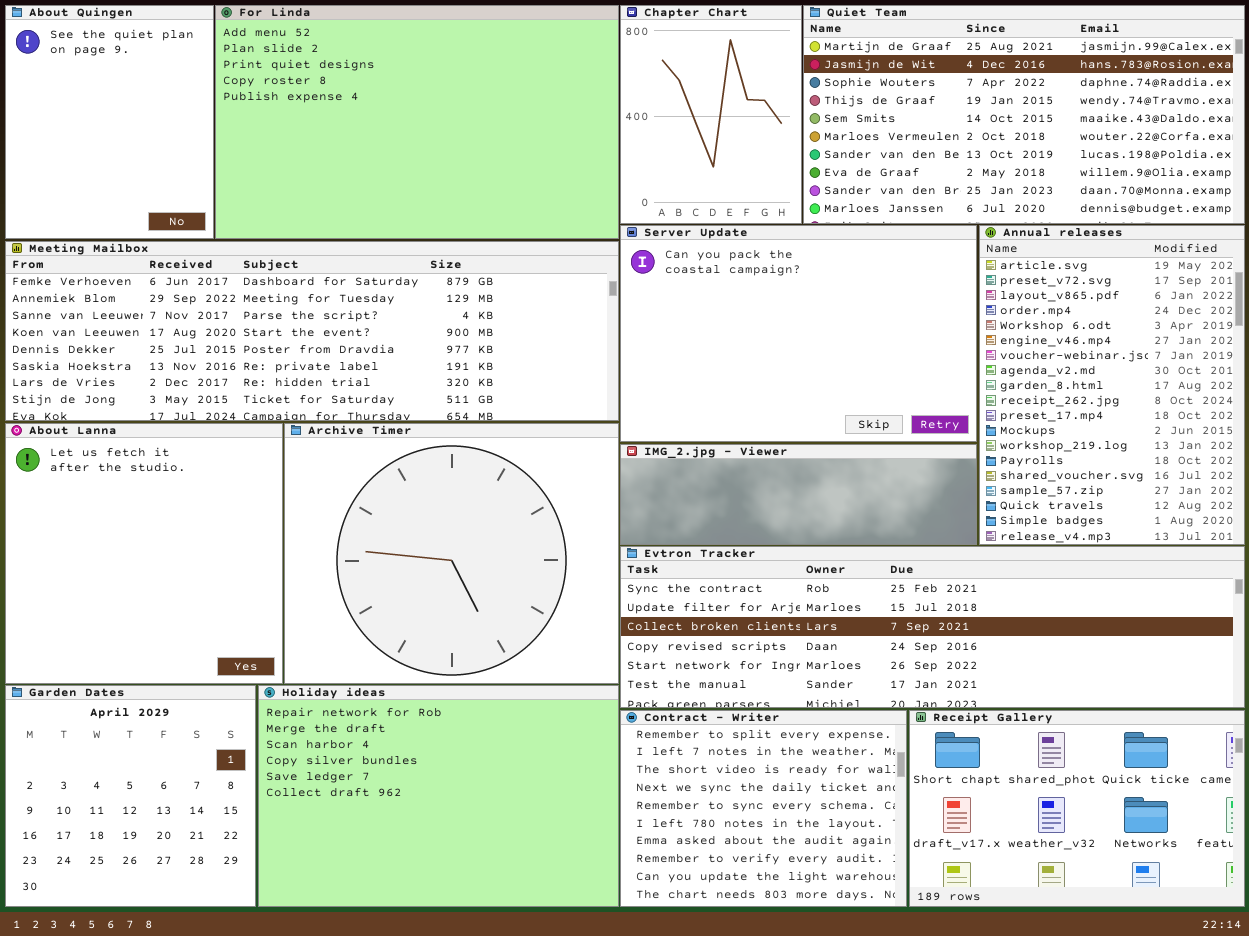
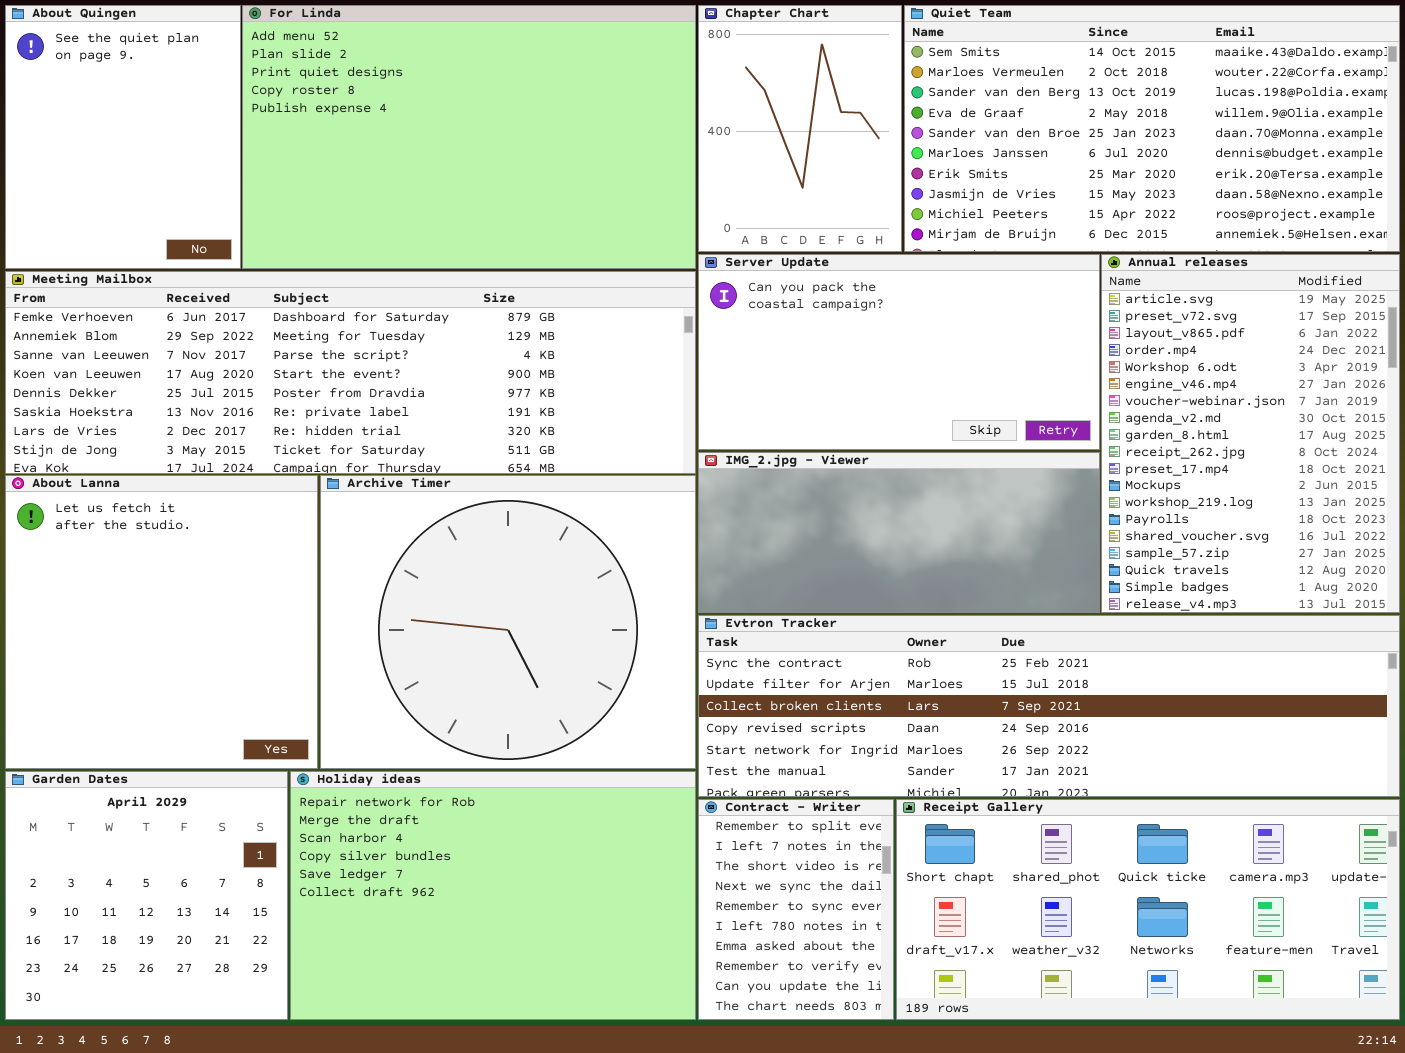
Quiet Team: [803,5,1245,224] -> [904,5,1400,252], scrolled down 4 rows
Server Update: [620,225,977,442] -> [698,254,1100,450], resized
IMG_2.jpg - Viewer: [620,444,977,545] -> [698,452,1100,613], resized
Contract - Writer: [620,710,907,907] -> [698,799,894,1020], resized
Receipt Gallery: [909,710,1245,907] -> [896,799,1400,1020], resized

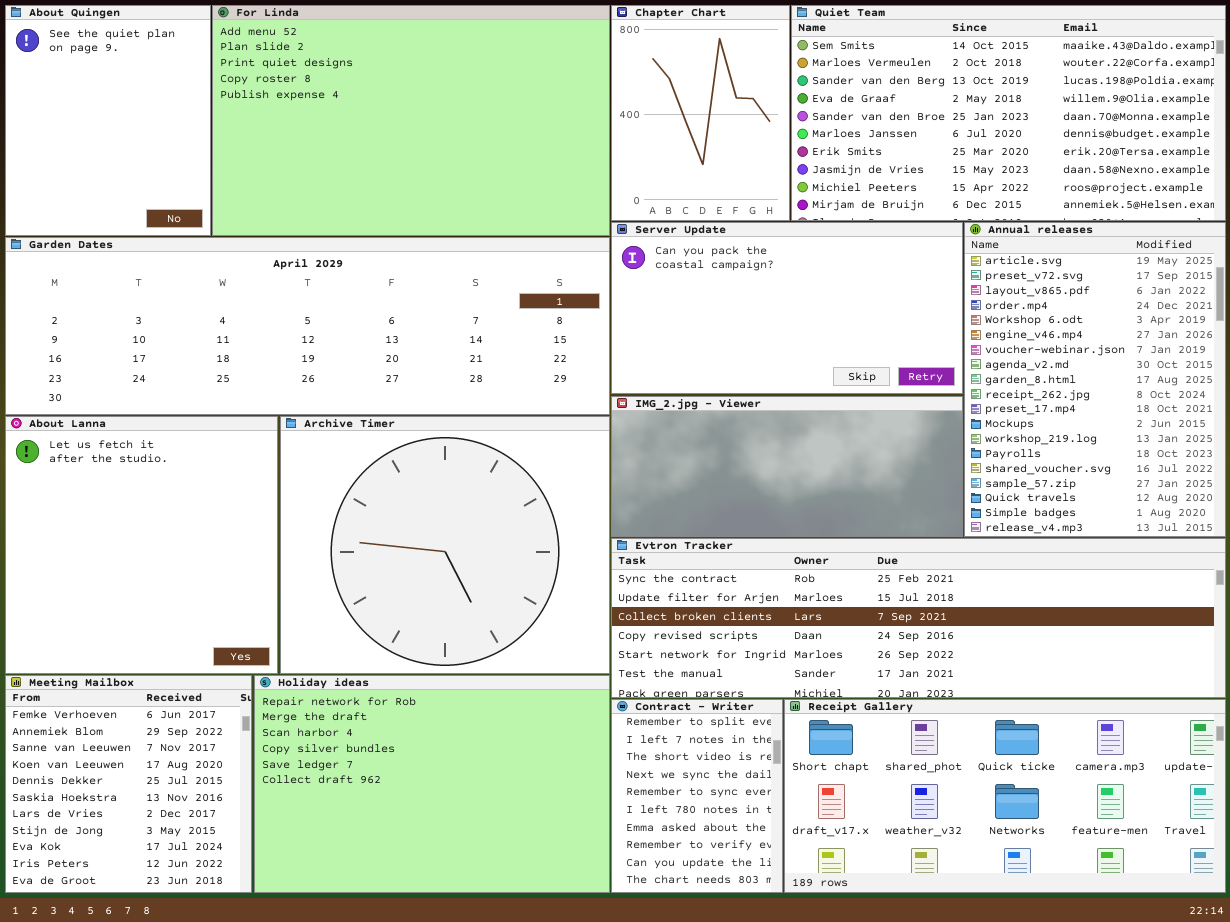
Meeting Mailbox: [5,271,696,474] -> [5,675,252,893], moved, resized
Garden Dates: [5,771,288,1020] -> [5,237,610,415], moved, resized

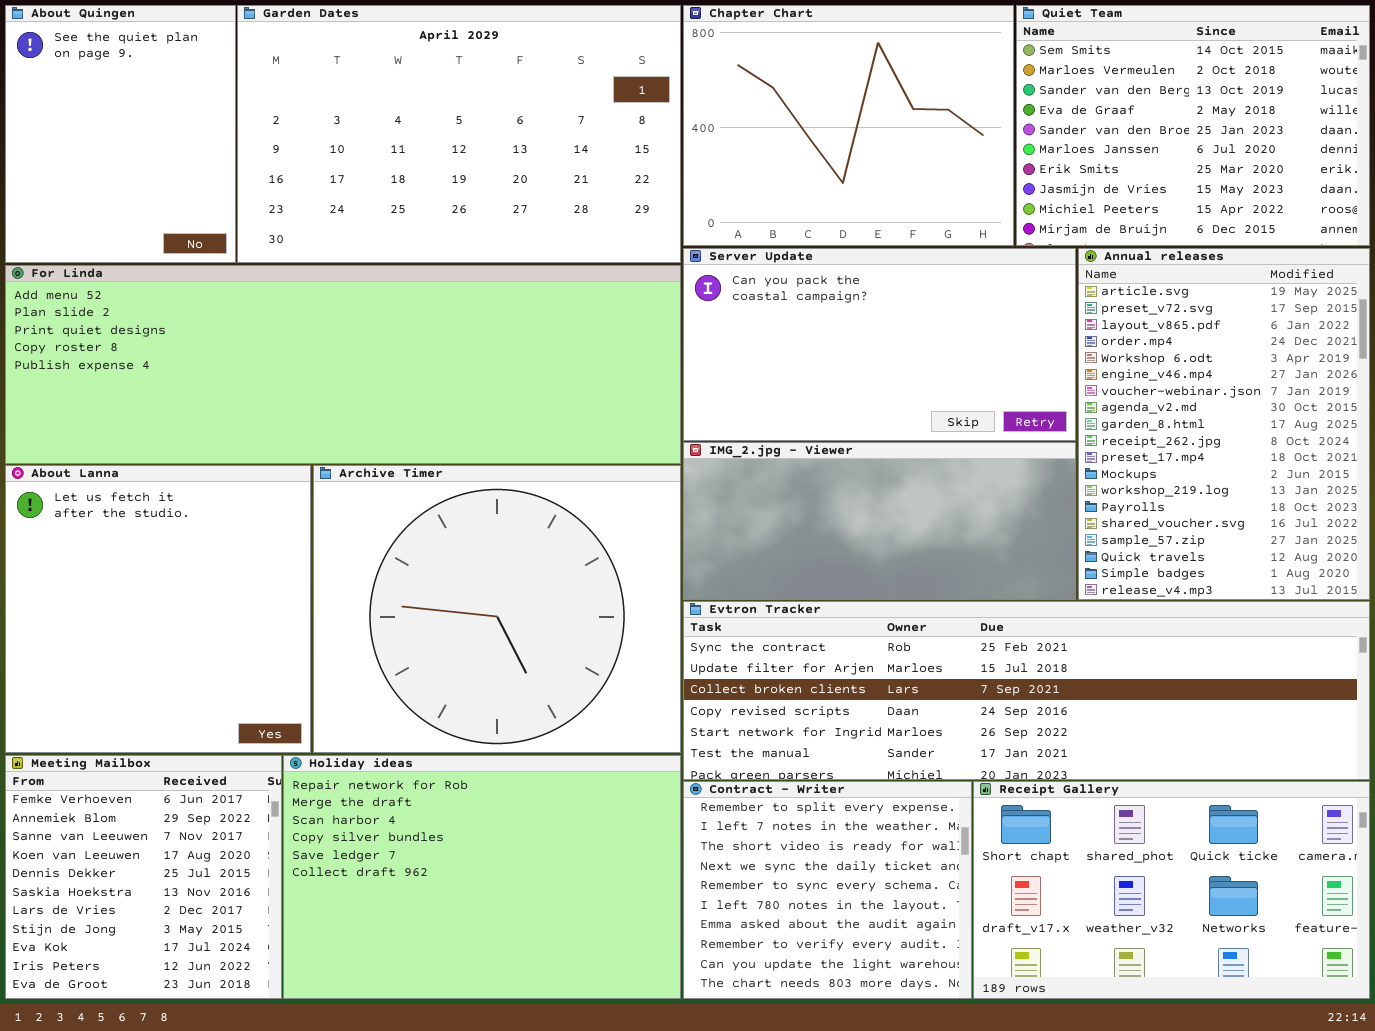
For Linda: [212,5,610,236] -> [5,265,681,464], moved, resized
Chapter Chart: [611,5,790,221] -> [683,5,1014,246], resized
Quiet Team: [791,5,1226,221] -> [1016,5,1370,246], resized
Garden Dates: [5,237,610,415] -> [237,5,681,263], moved, resized
Contract - Writer: [611,699,783,893] -> [683,781,972,999], resized
Receipt Gallery: [784,699,1226,893] -> [973,781,1370,999], resized

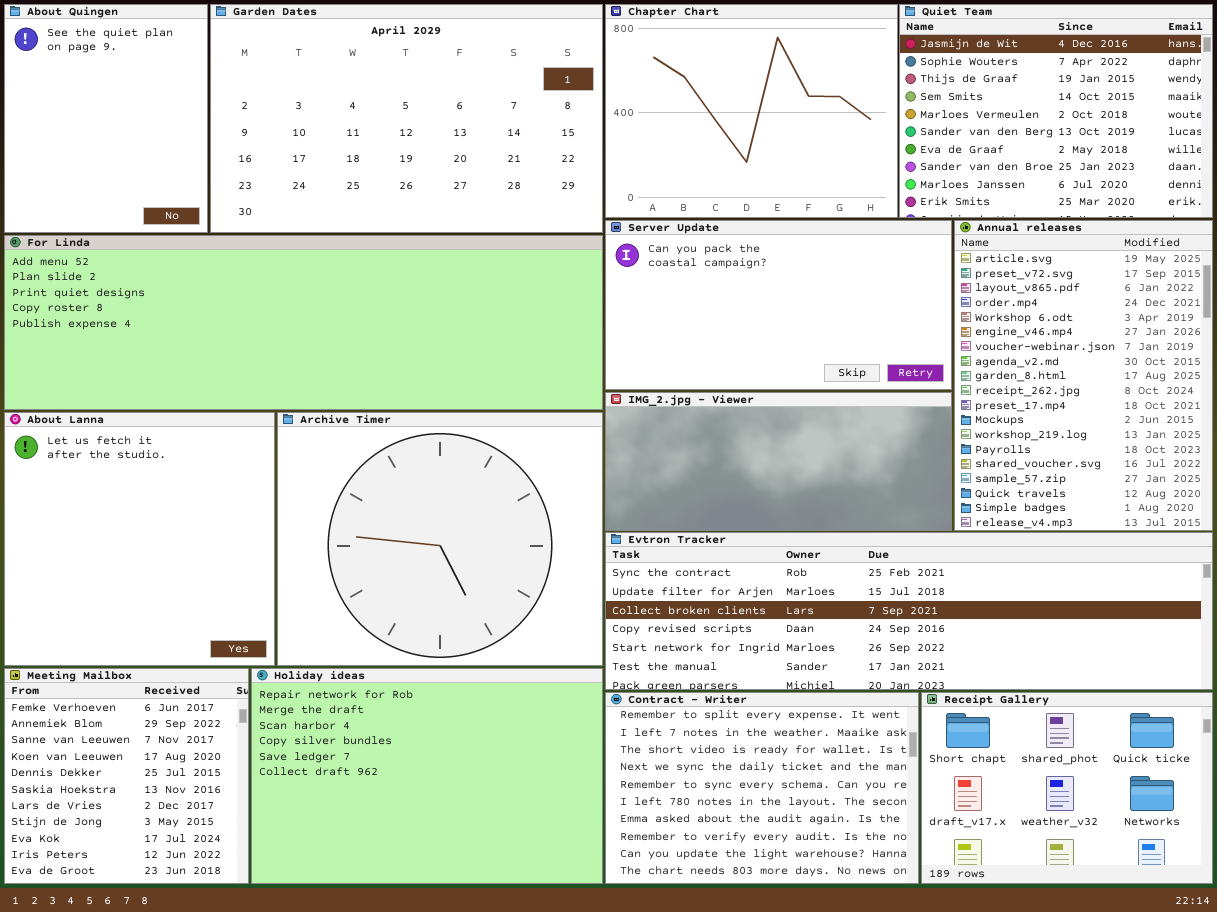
Quiet Team: [1016,5,1370,246] -> [899,4,1213,218], scrolled up 3 rows
Contract - Writer: [683,781,972,999] -> [605,692,919,884], resized
Receipt Gallery: [973,781,1370,999] -> [921,692,1213,884], resized

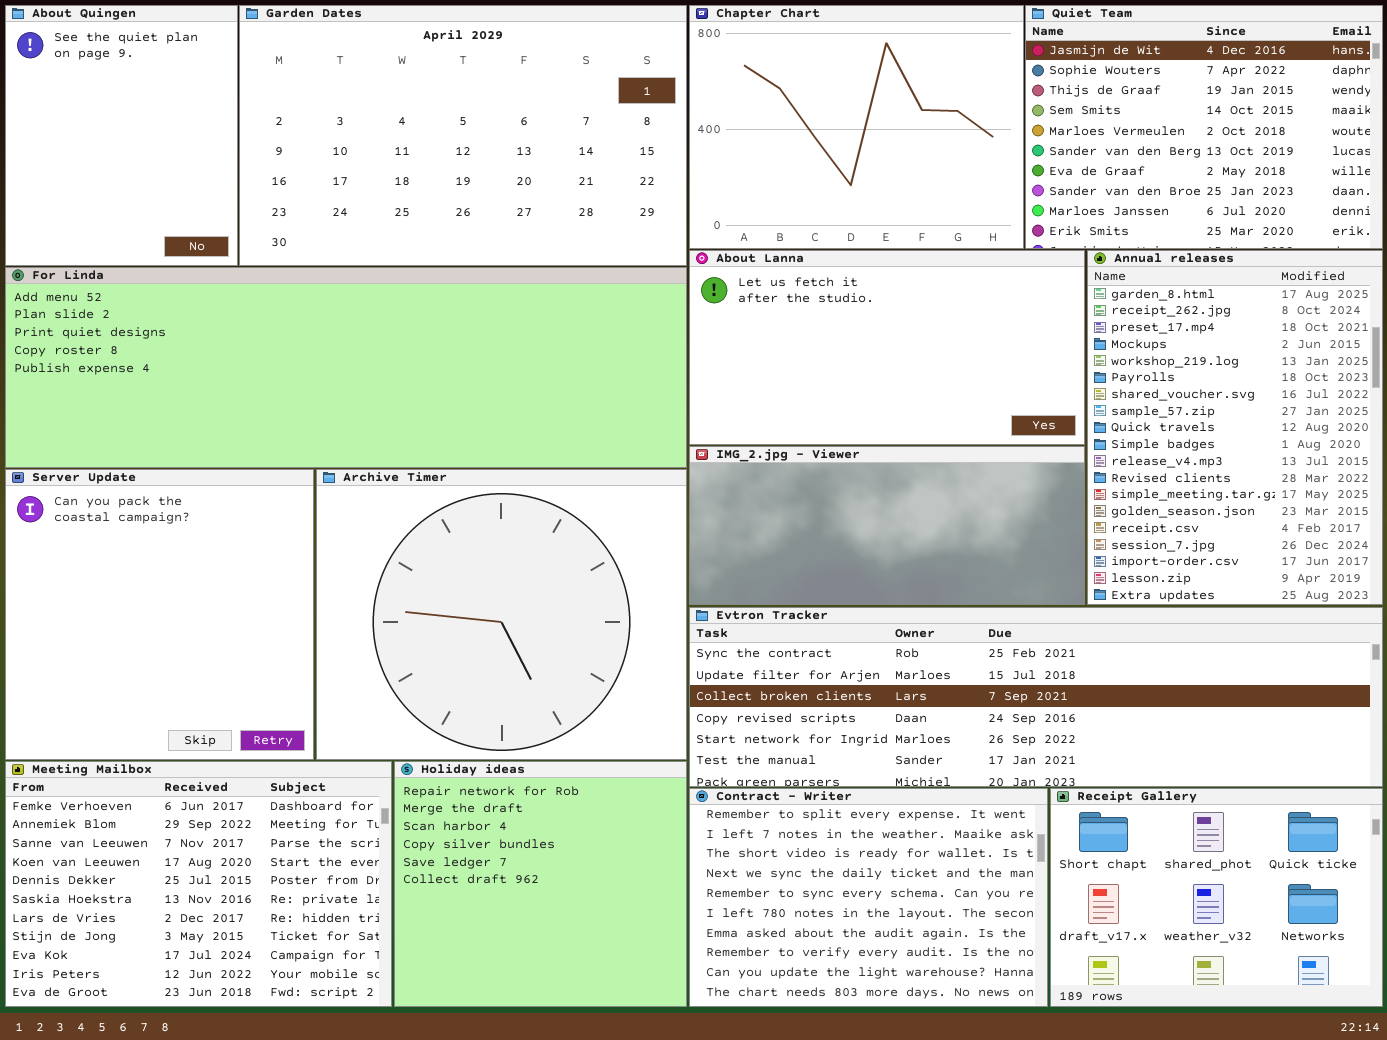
Server Update: [605,220,952,390] -> [5,469,314,760], moved, resized
Annual releases: [954,220,1213,531] -> [1087,250,1383,605], scrolled down 8 rows
About Lanna: [4,412,275,666] -> [689,250,1085,445], moved, resized
Meeting Mailbox: [4,668,249,884] -> [5,761,392,1007], resized
Holiday ideas: [251,668,603,884] -> [394,761,687,1007], resized

